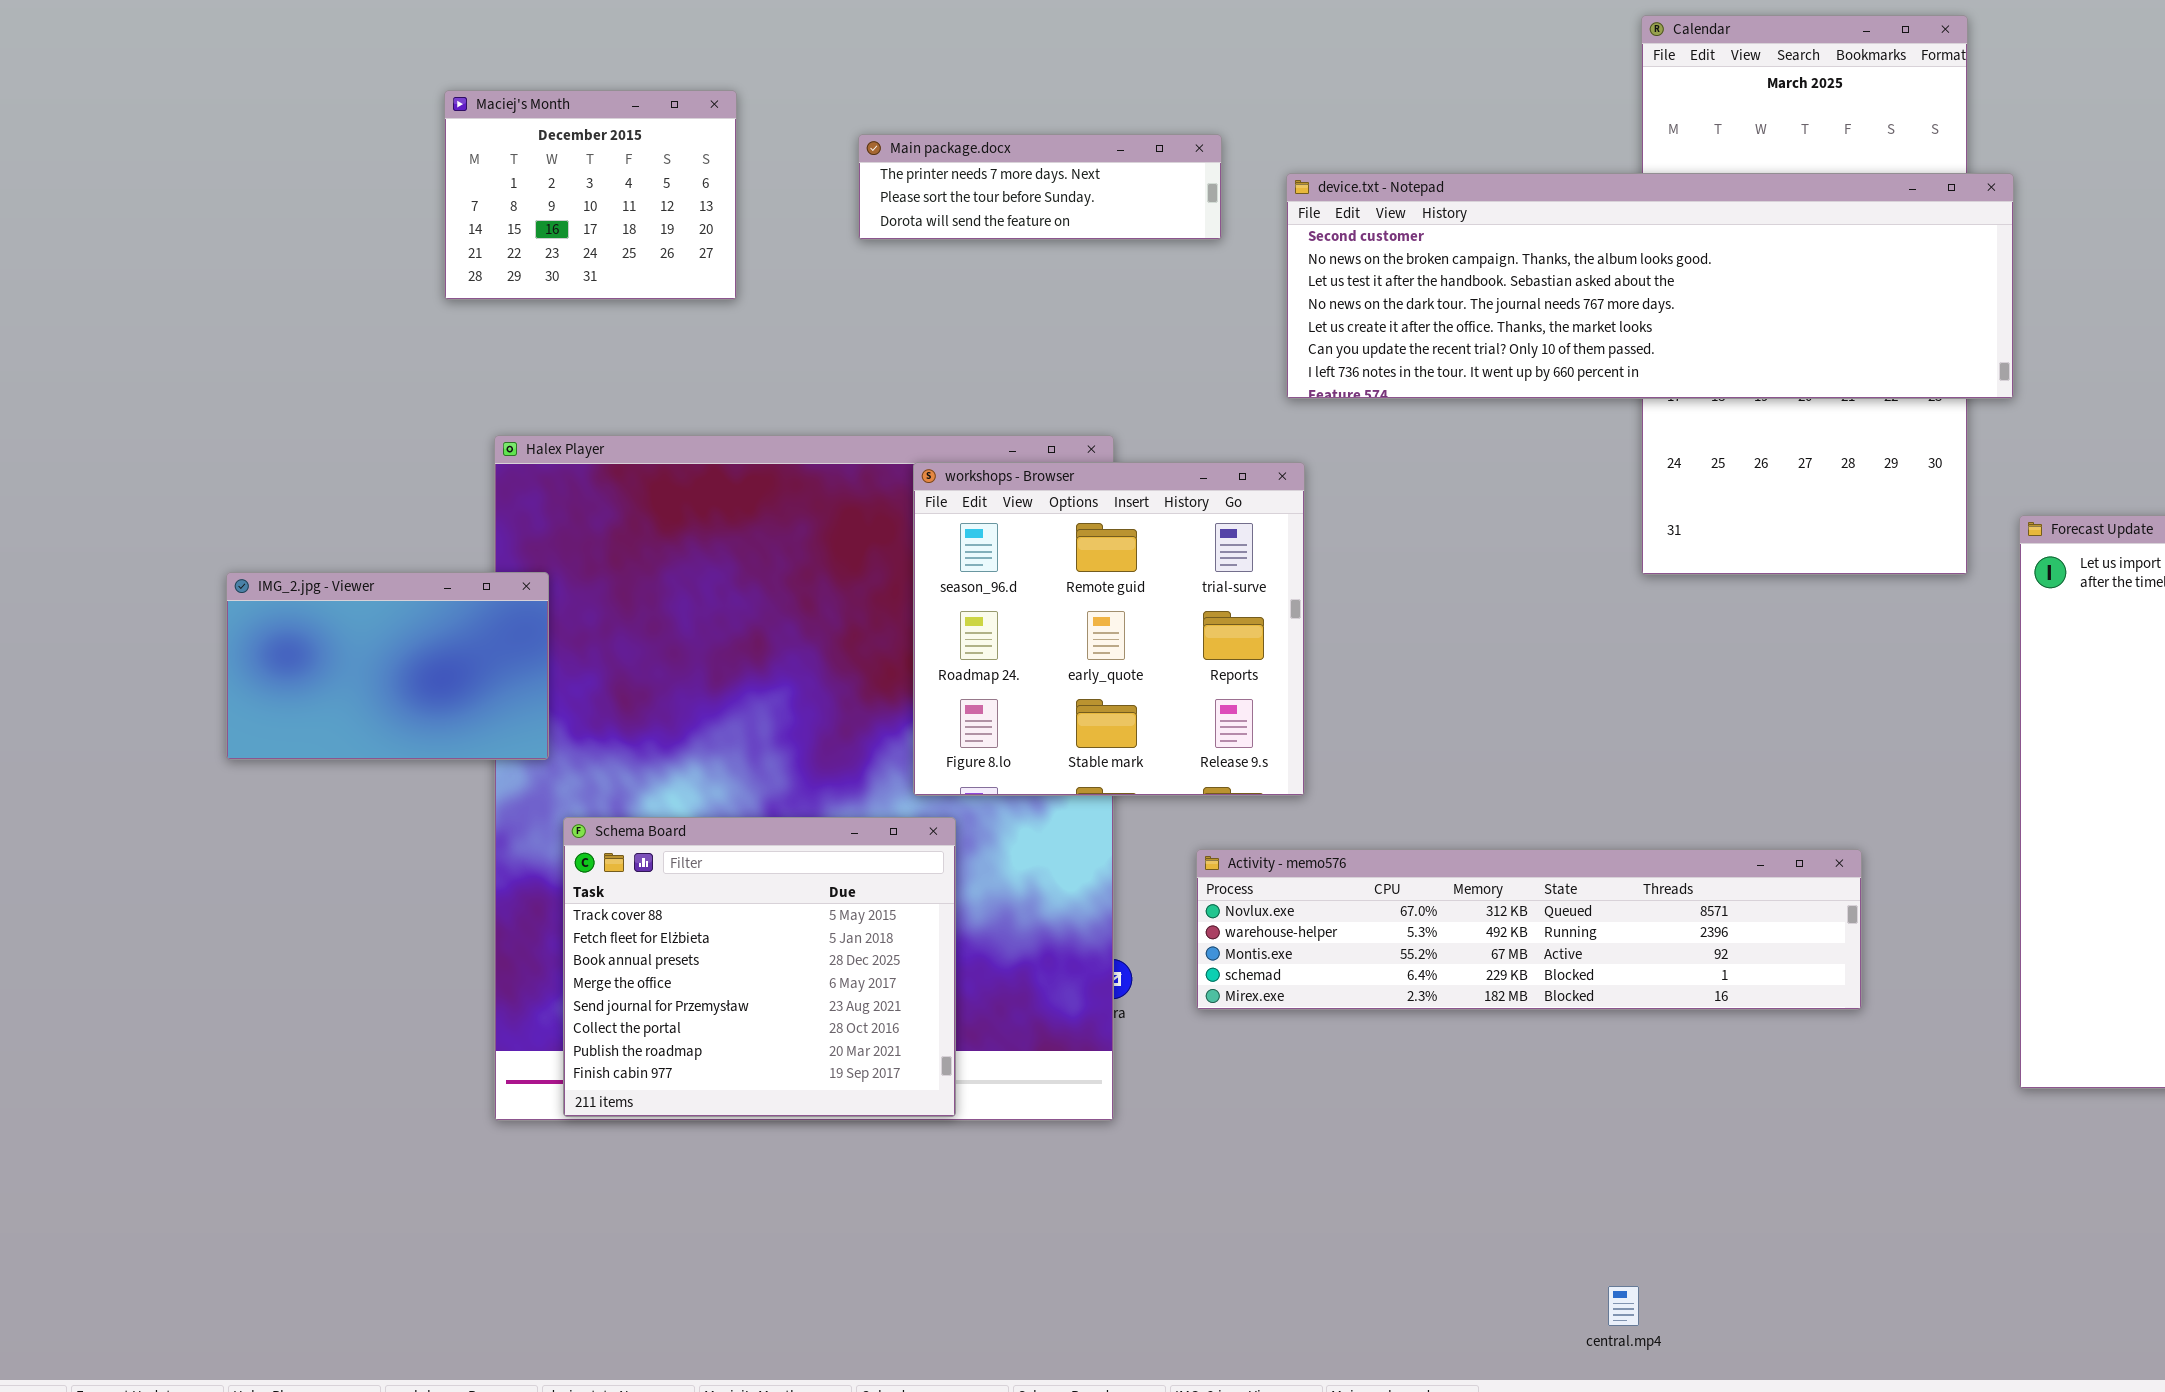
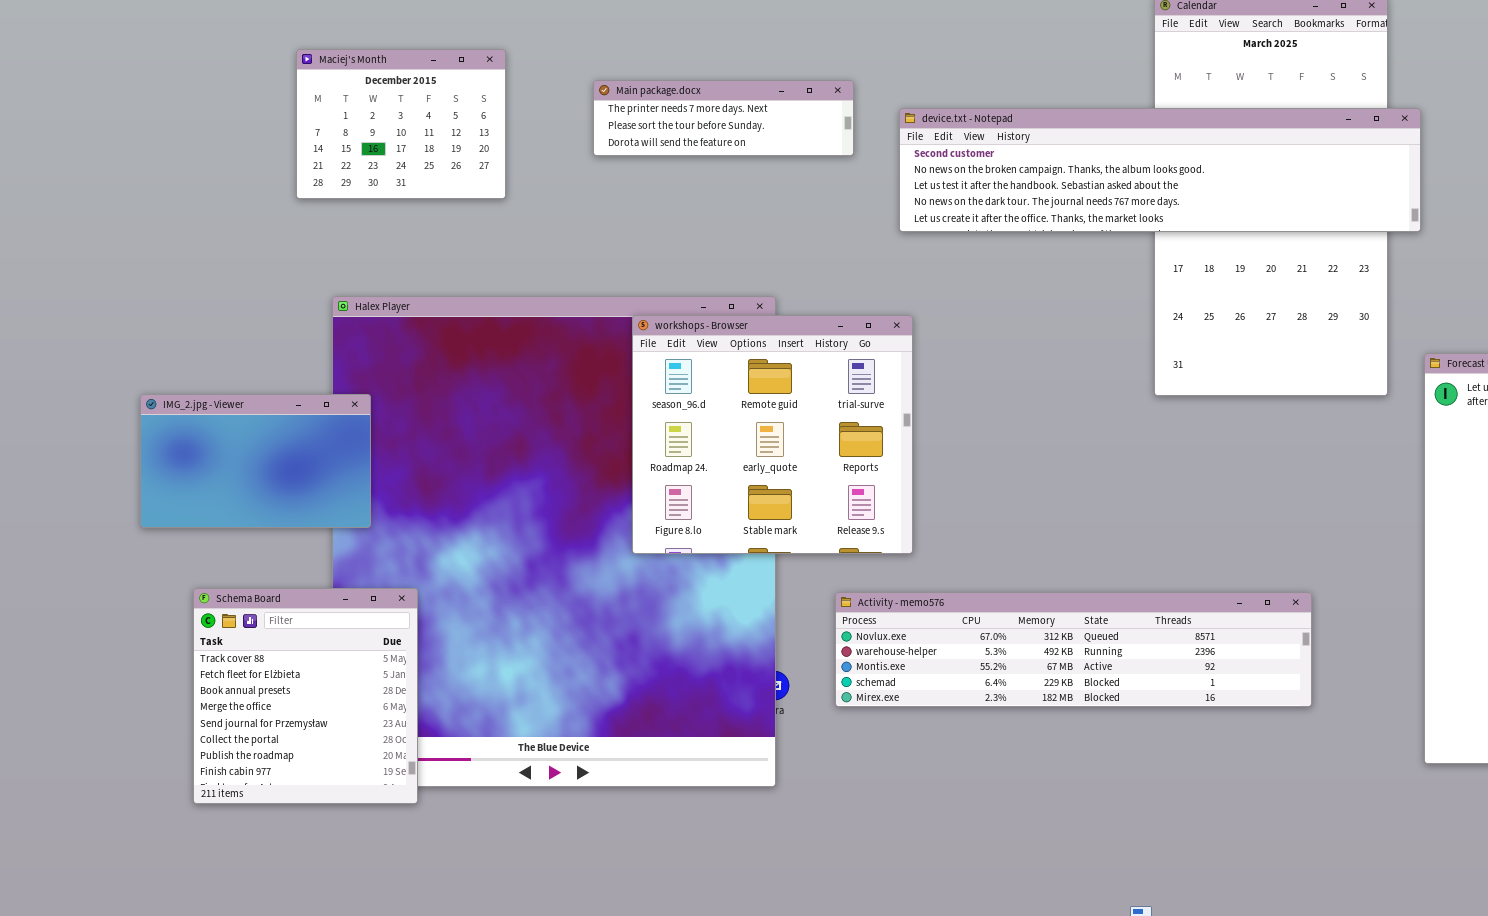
device.txt - Notepad: [1286,173,2014,399] -> [899,108,1421,232], resized
Schema Board: [563,817,956,1117] -> [193,588,418,804], moved, resized

